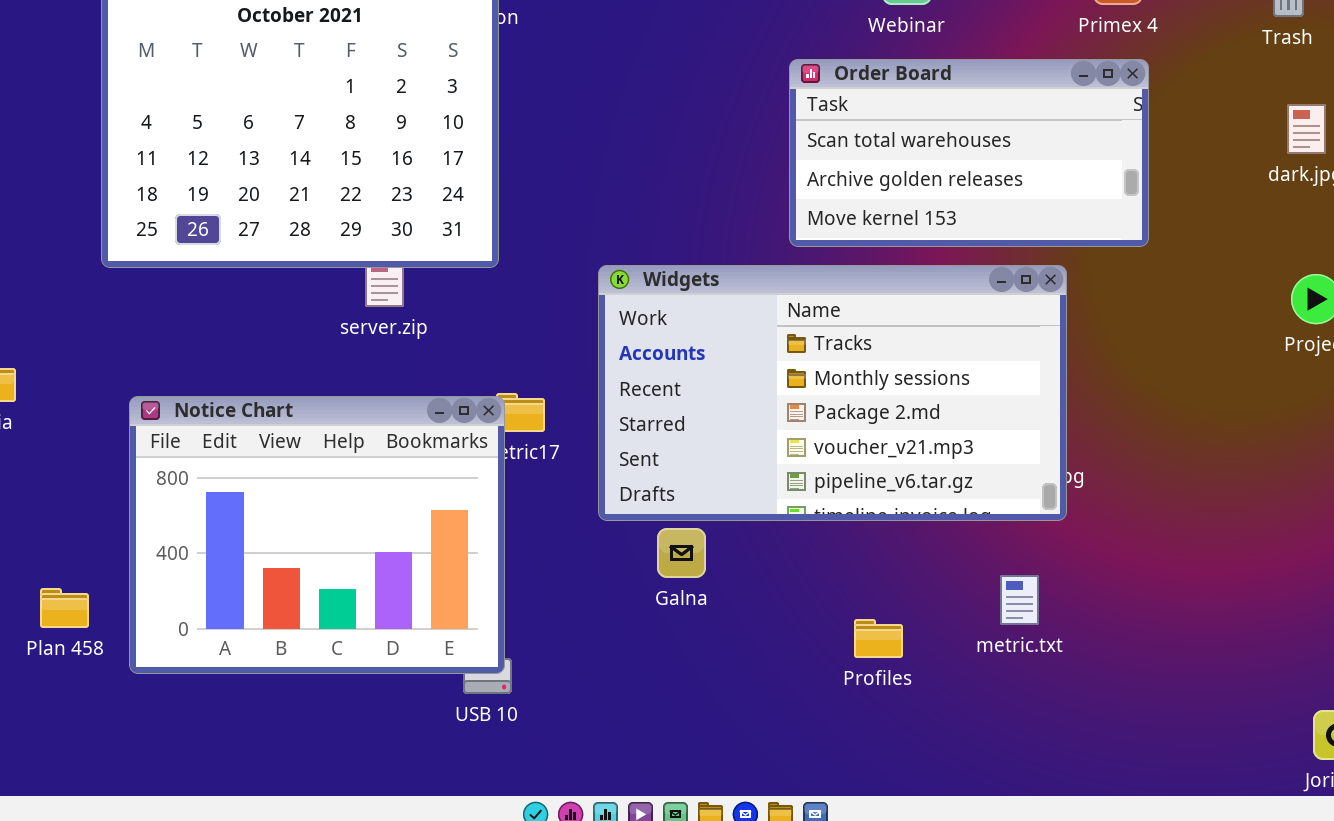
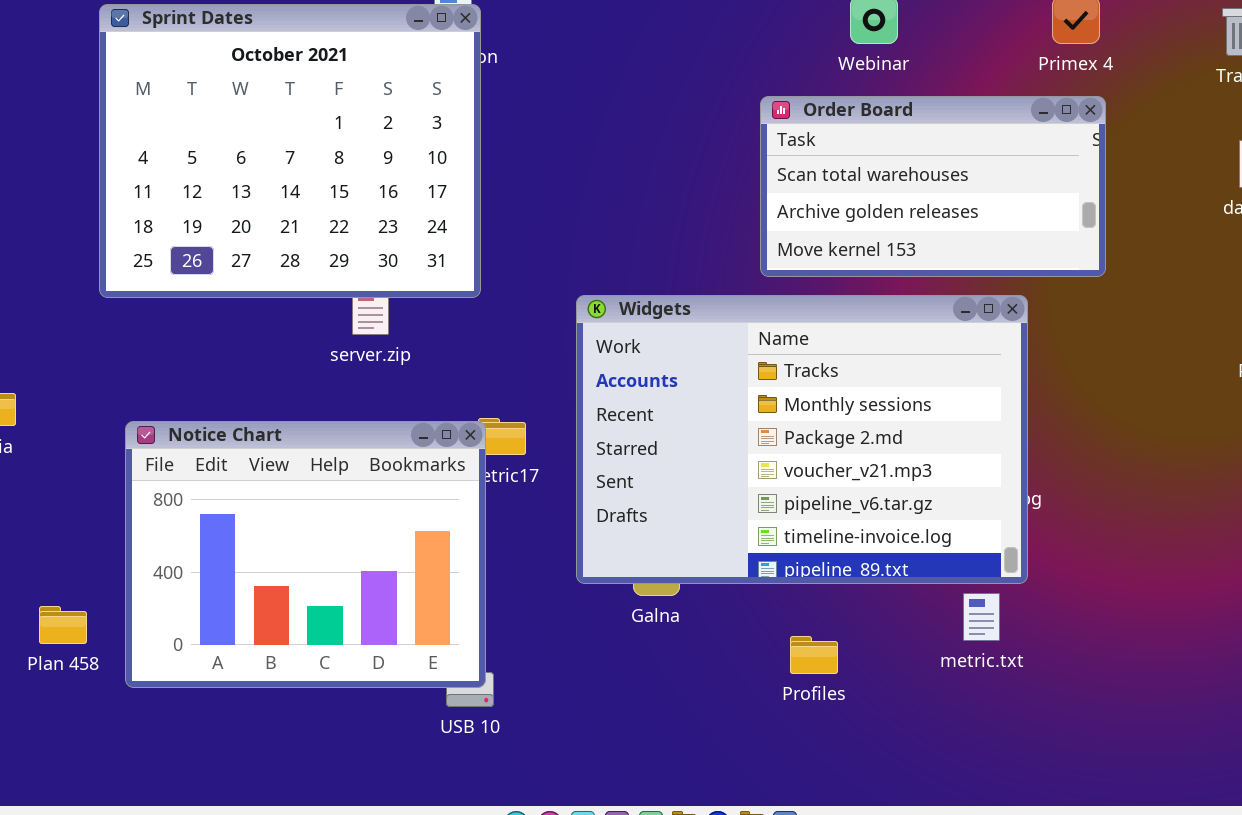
Widgets: [598,265,1067,521] -> [576,295,1028,584], resized
Profiles: [854,619,903,658] -> [790,636,838,674], moved

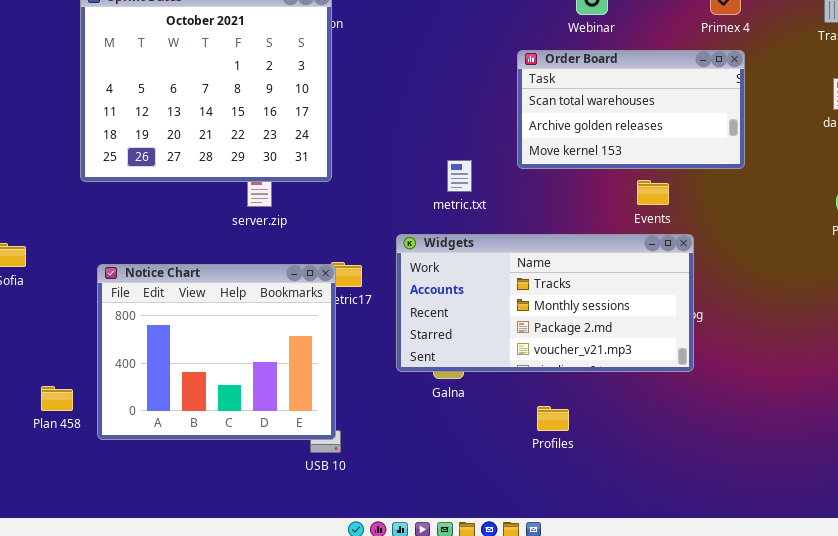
Widgets: [576,295,1028,584] -> [396,234,694,372], resized
metric.txt: [963,593,1000,641] -> [447,160,472,192], moved

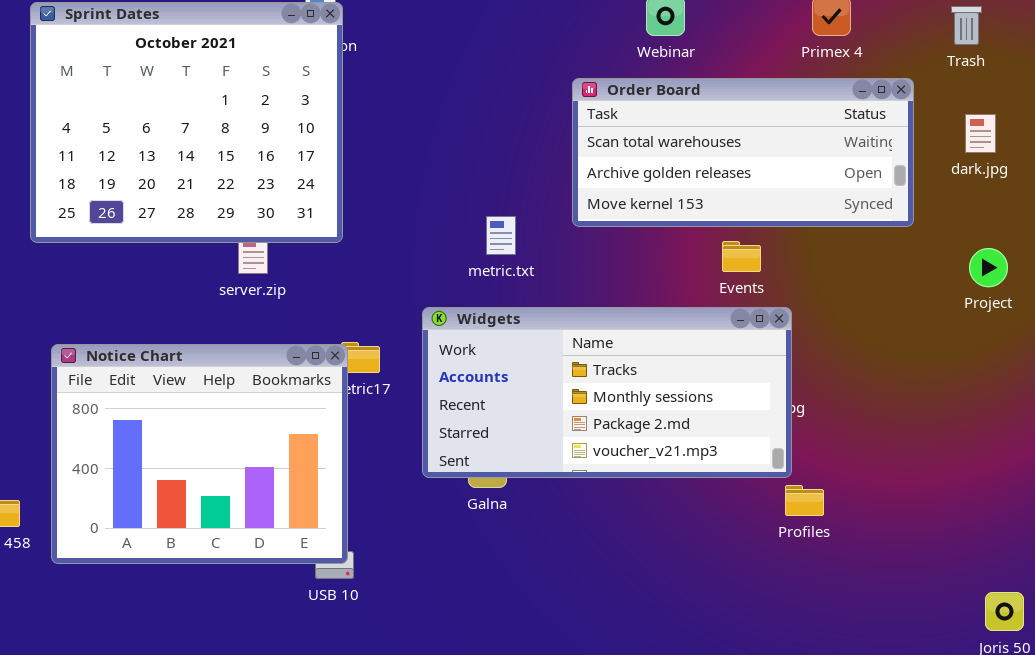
Order Board: [517,50,745,169] -> [572,78,914,227], resized
Profiles: [537,406,569,431] -> [785,485,824,516], moved

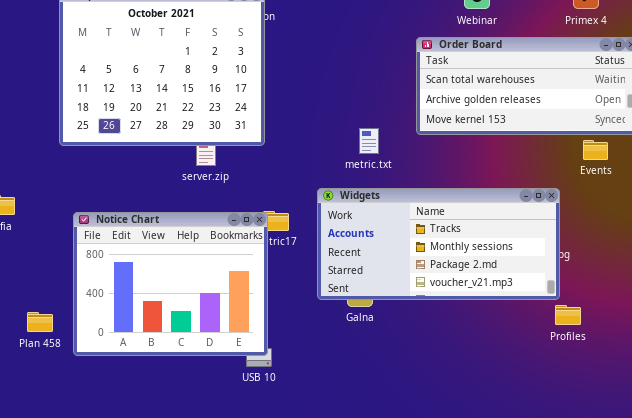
Events: [722,241,761,272] -> [583,140,608,160], moved

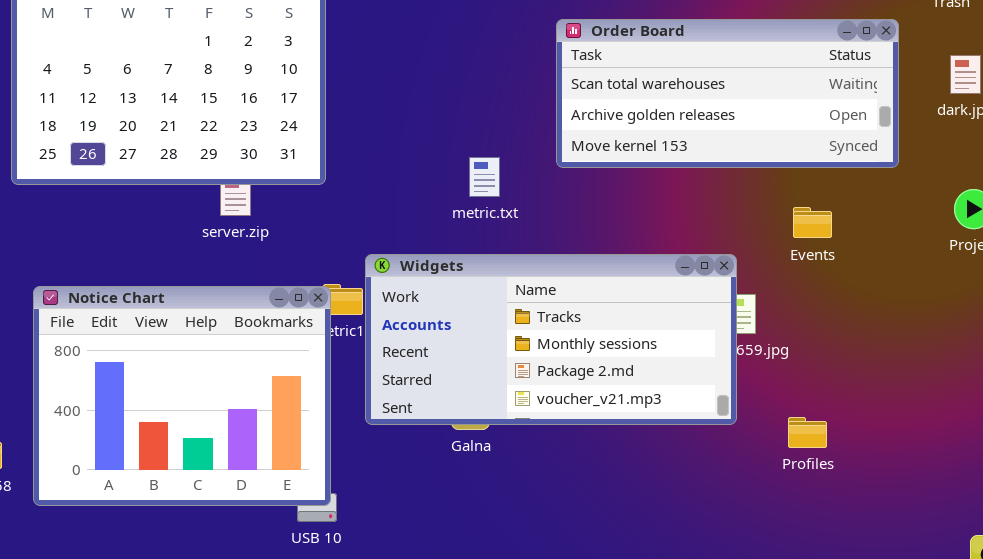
Events: [583,140,608,160] -> [793,207,832,238], moved
Widgets: [317,188,560,300] -> [365,254,737,425], moved
Profiles: [555,305,581,325] -> [788,417,827,448], moved

